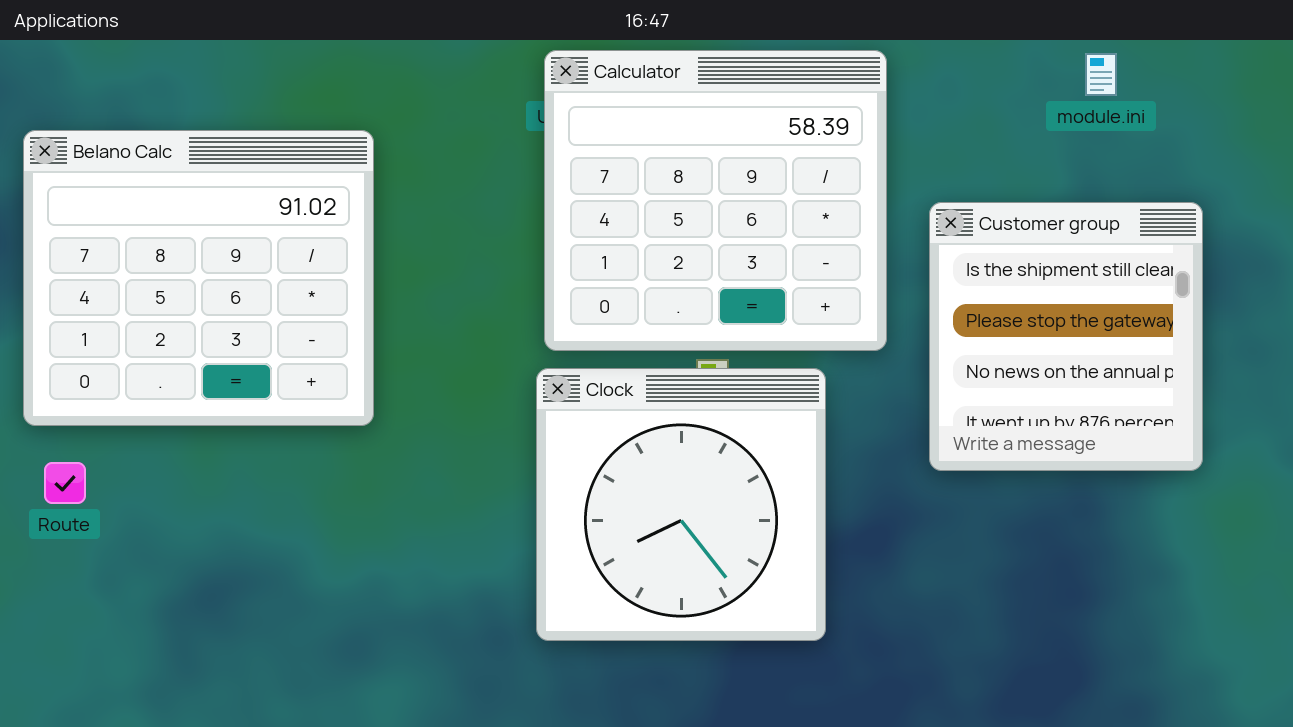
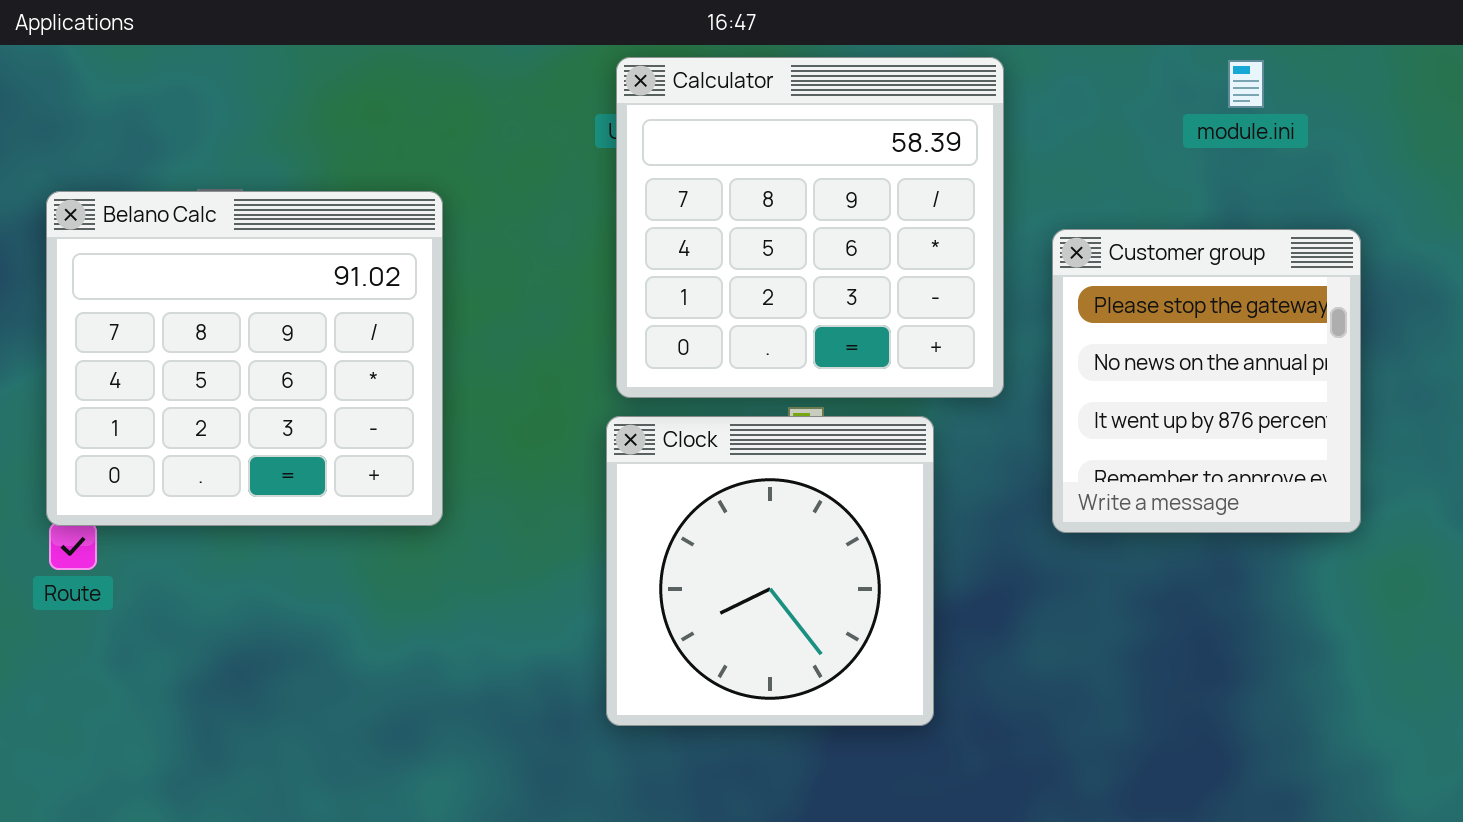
Belano Calc: [23,130,374,426] -> [46,191,443,526], moved
Customer group: [929,202,1203,471] -> [1052,229,1361,533], scrolled down 1 row

